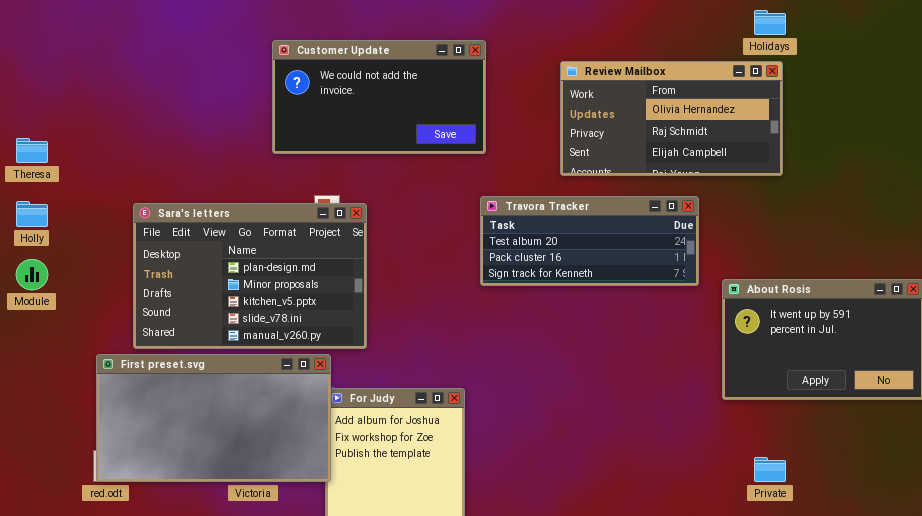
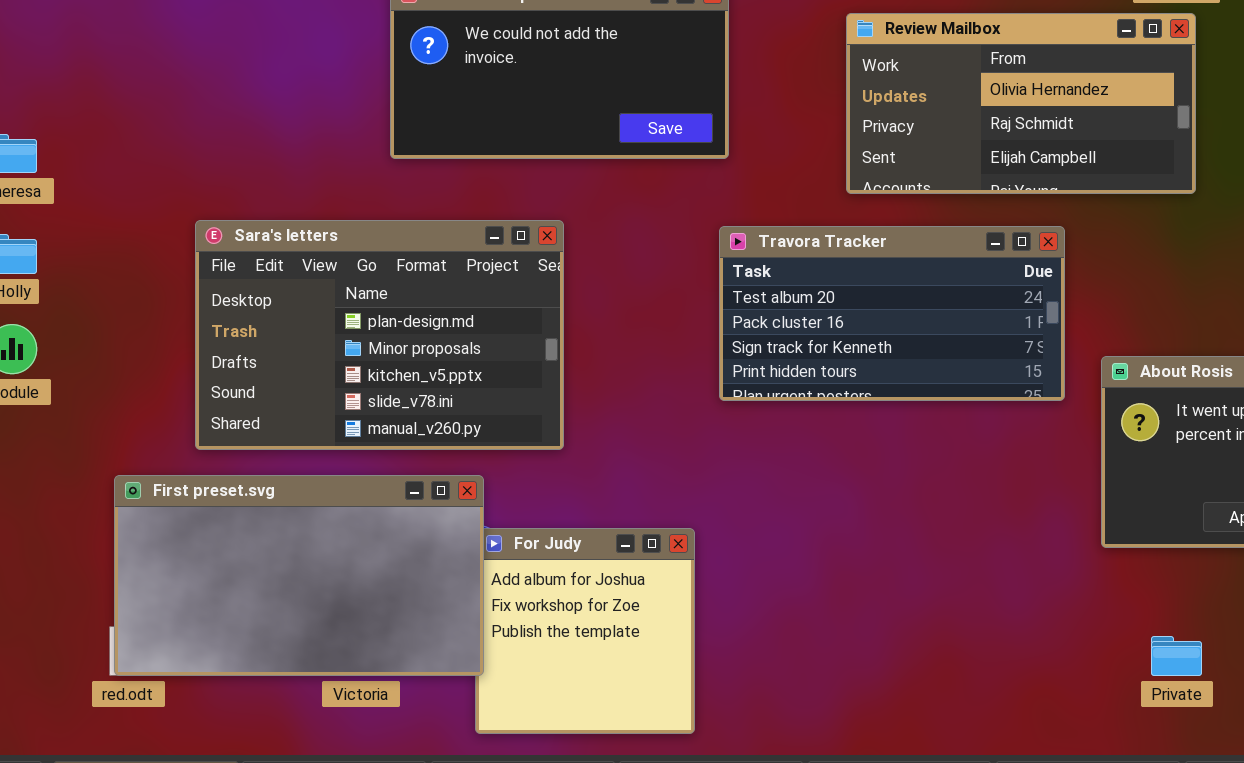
Travora Tracker: [480,196,699,286] -> [719,226,1065,401], resized
Sara's letters: [133,203,367,349] -> [195,220,564,450], moved

